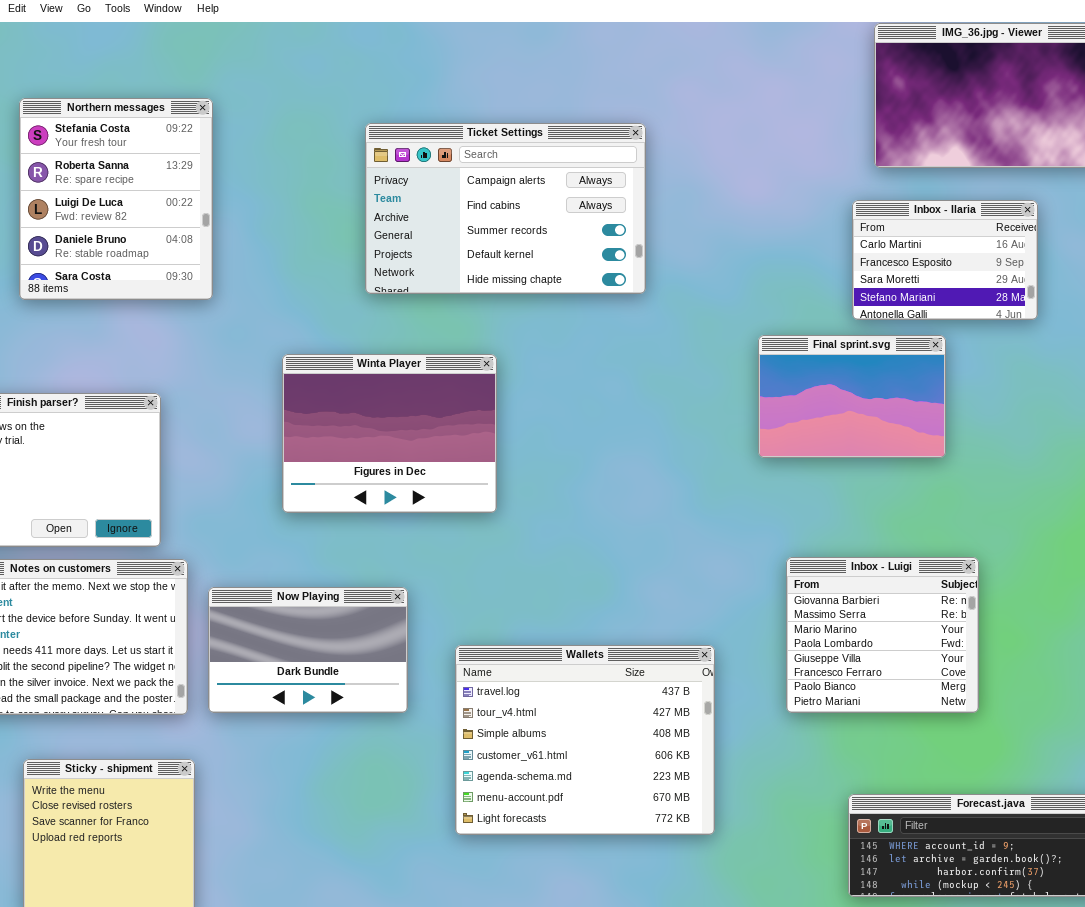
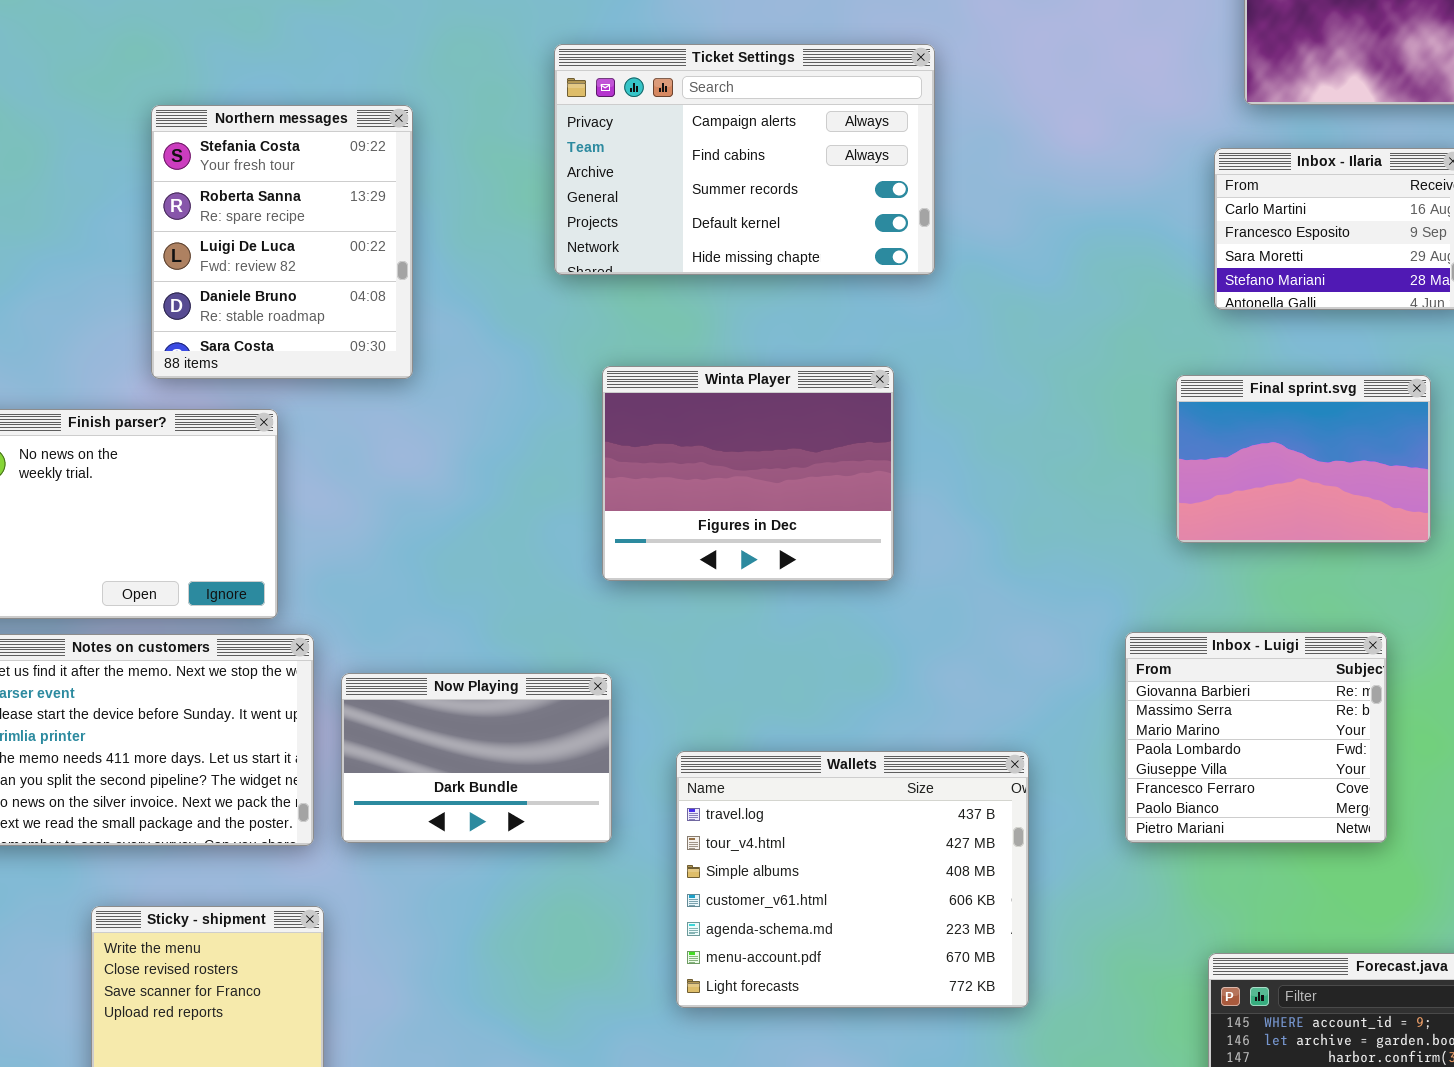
Northern messages: [19,98,213,300] -> [151,105,413,379], moved
Final sprint.svg: [758,335,946,458] -> [1176,375,1431,543], moved
Winta Player: [282,354,497,513] -> [602,366,894,581], moved

